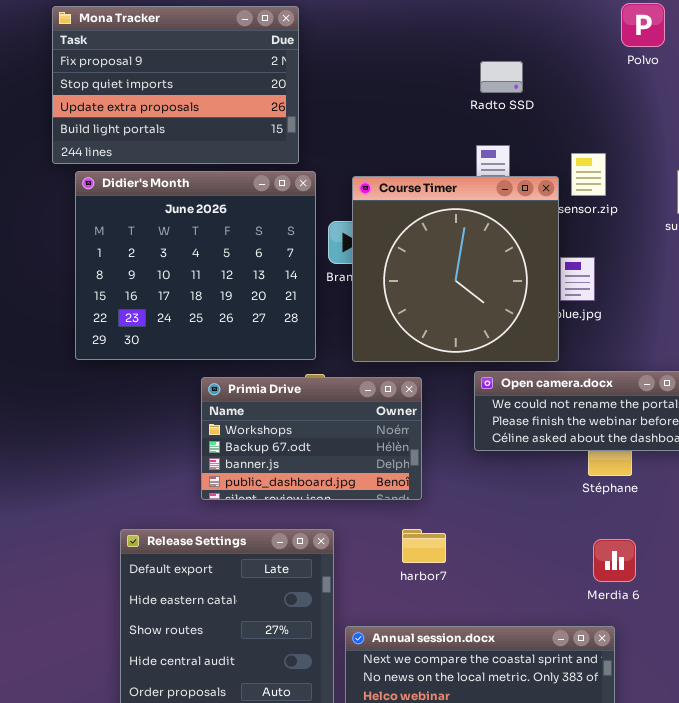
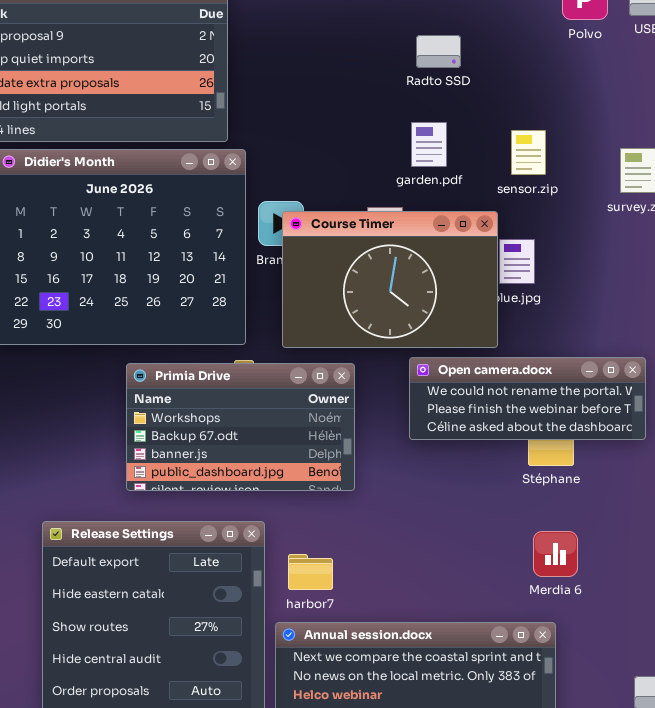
Course Timer: [352,176,559,362] -> [282,211,498,348], resized
harbor7: [402,529,446,563] -> [288,554,333,590], moved

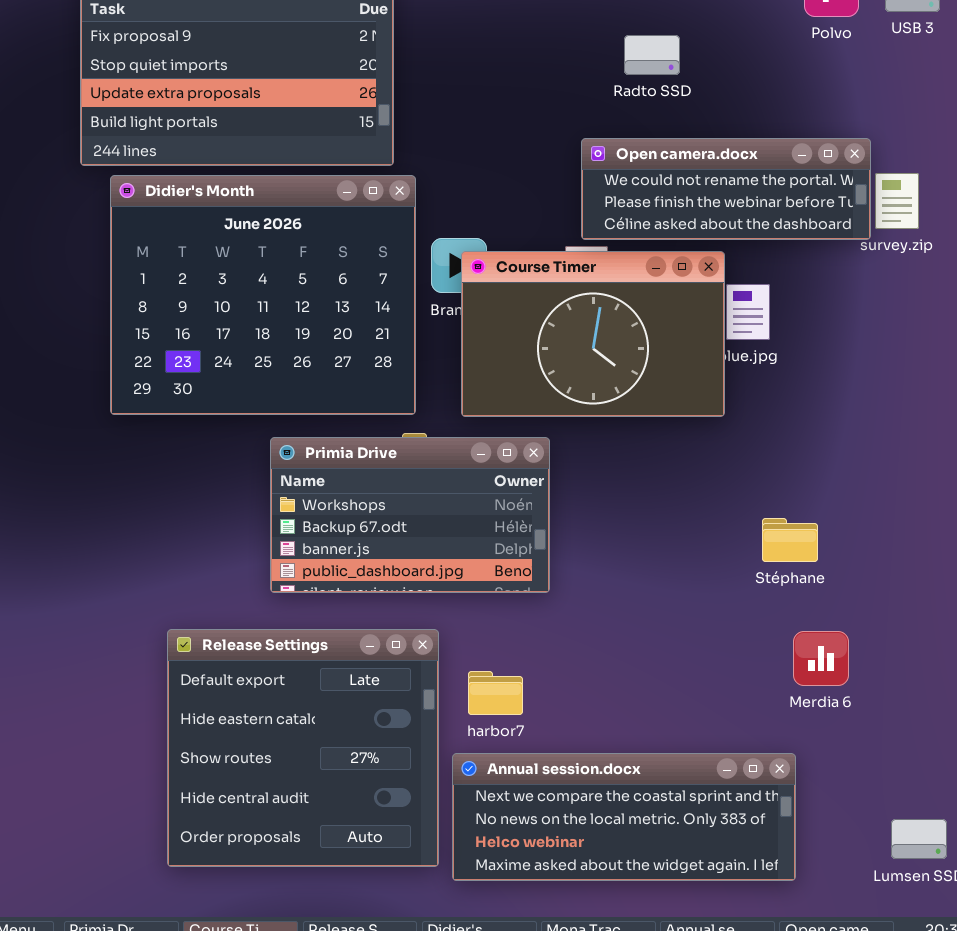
Open camera.docx: [409,357,646,440] -> [581,138,871,240], moved
Merdia 6: [533,531,578,577] -> [793,631,849,686], moved

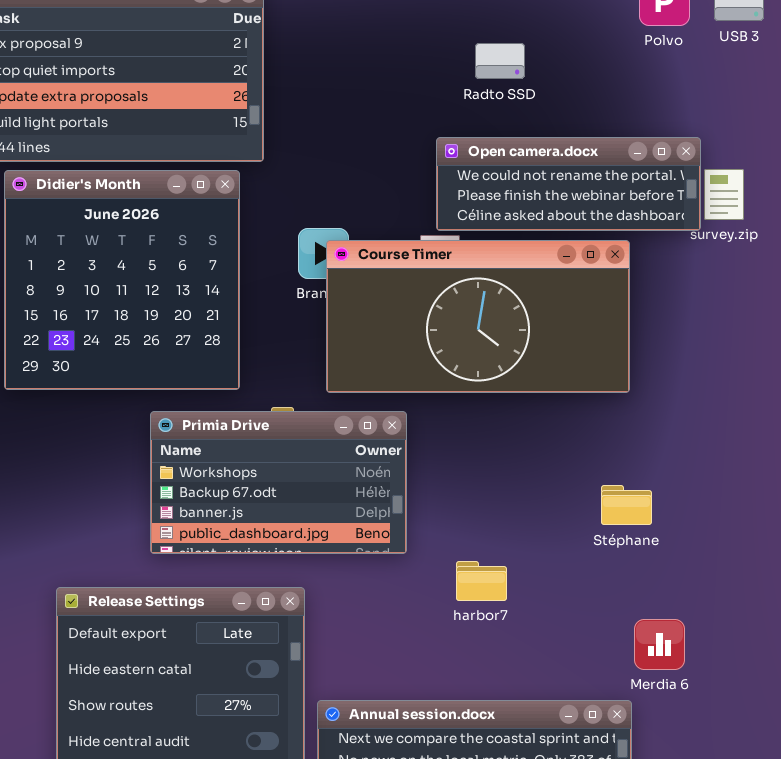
Didier's Month: [110,175,416,415] -> [4,170,240,390], resized
Course Timer: [461,251,725,417] -> [326,240,630,393], resized
Merdia 6: [793,631,849,686] -> [634,619,685,670], moved
harbor7: [468,671,523,715] -> [456,561,507,601], moved

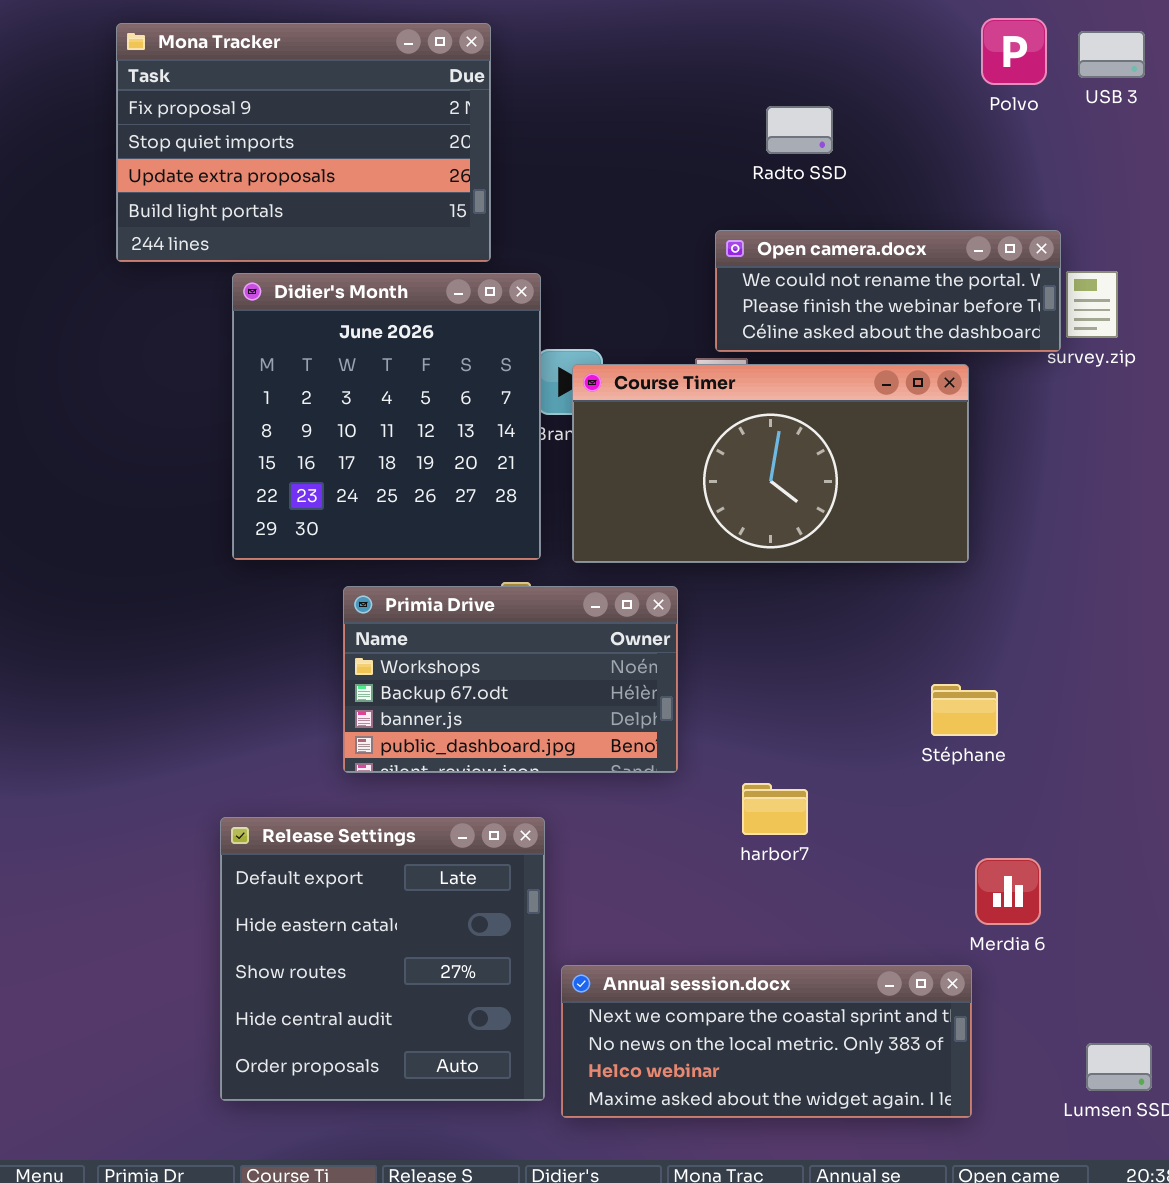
Didier's Month: [4,170,240,390] -> [232,273,541,560], moved

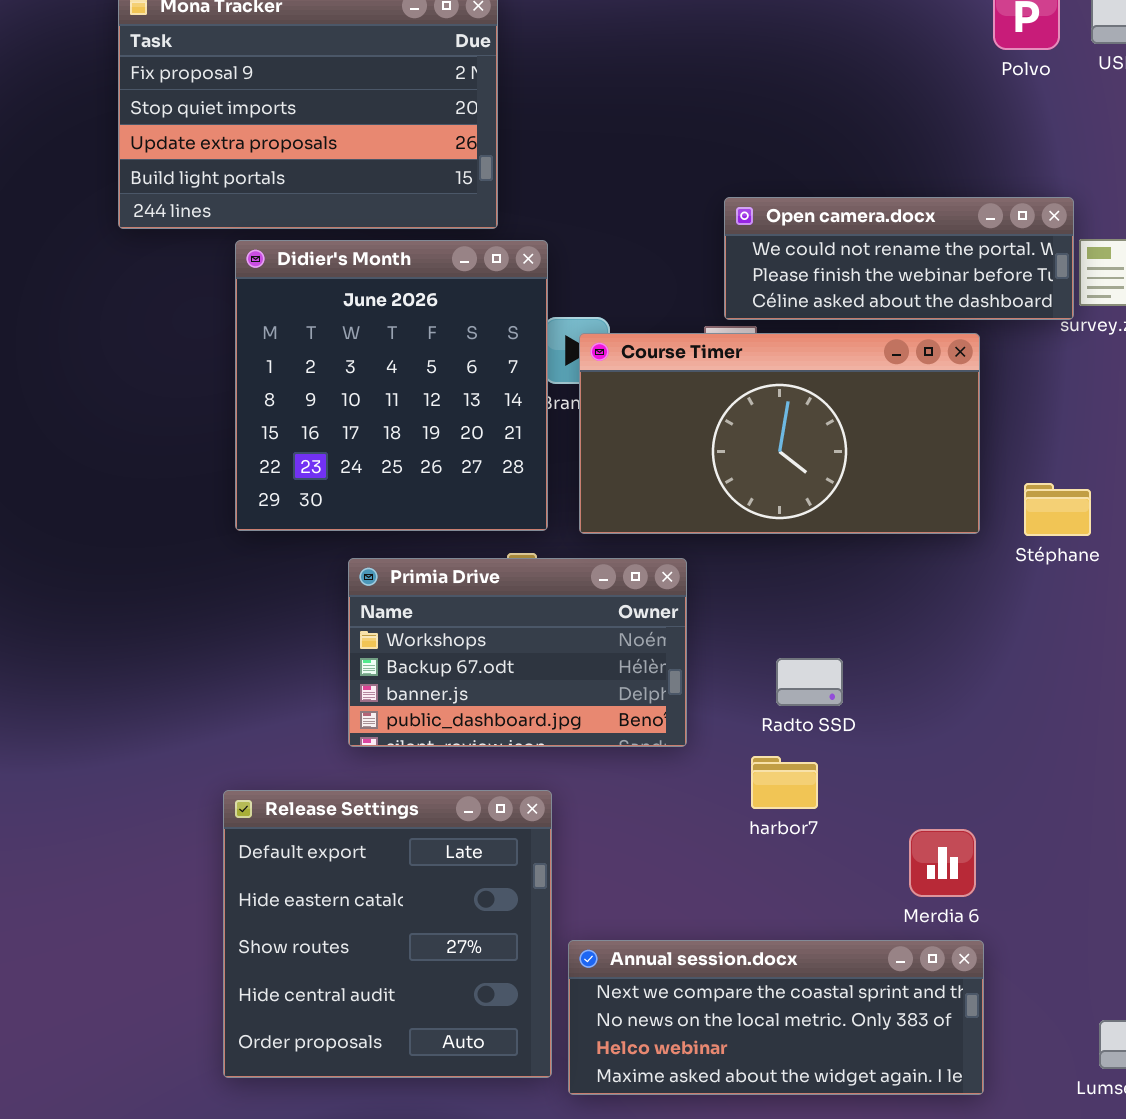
Radto SSD: [766,106,833,154] -> [776,658,843,706], moved
Stéphane: [931,684,998,736] -> [1024,483,1091,536], moved
Merdia 6: [975,858,1041,925] -> [909,829,976,897], moved

